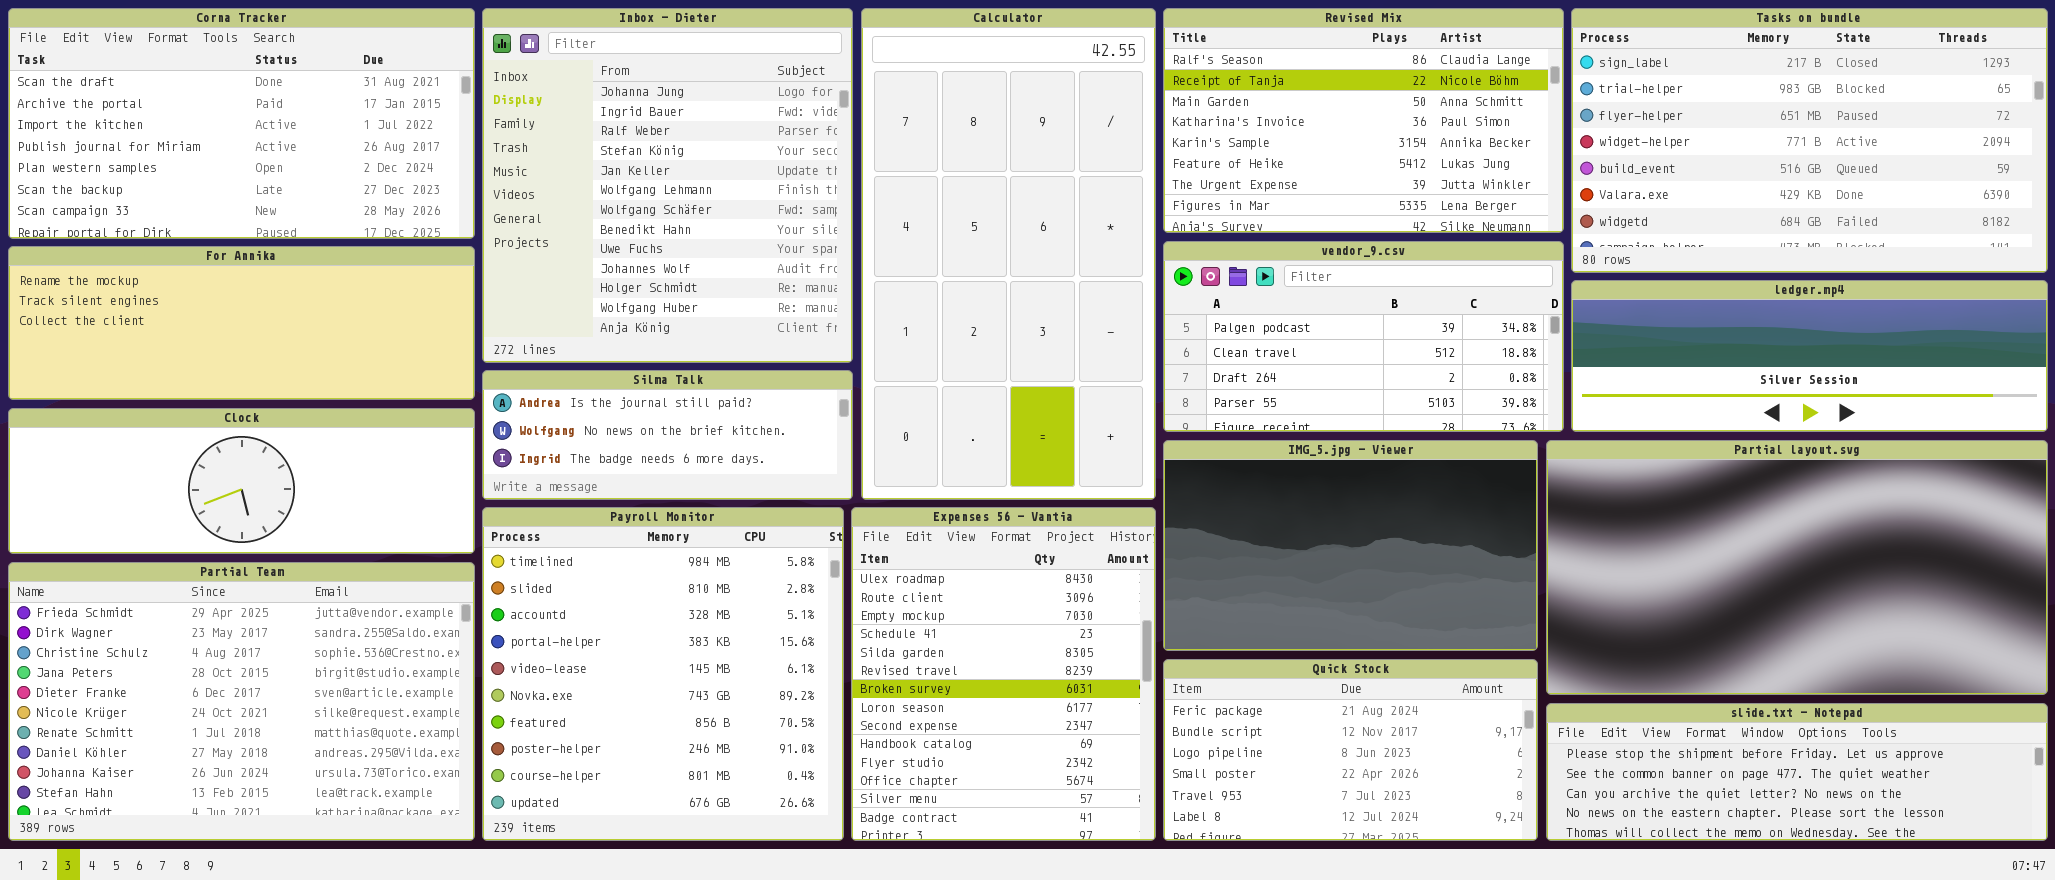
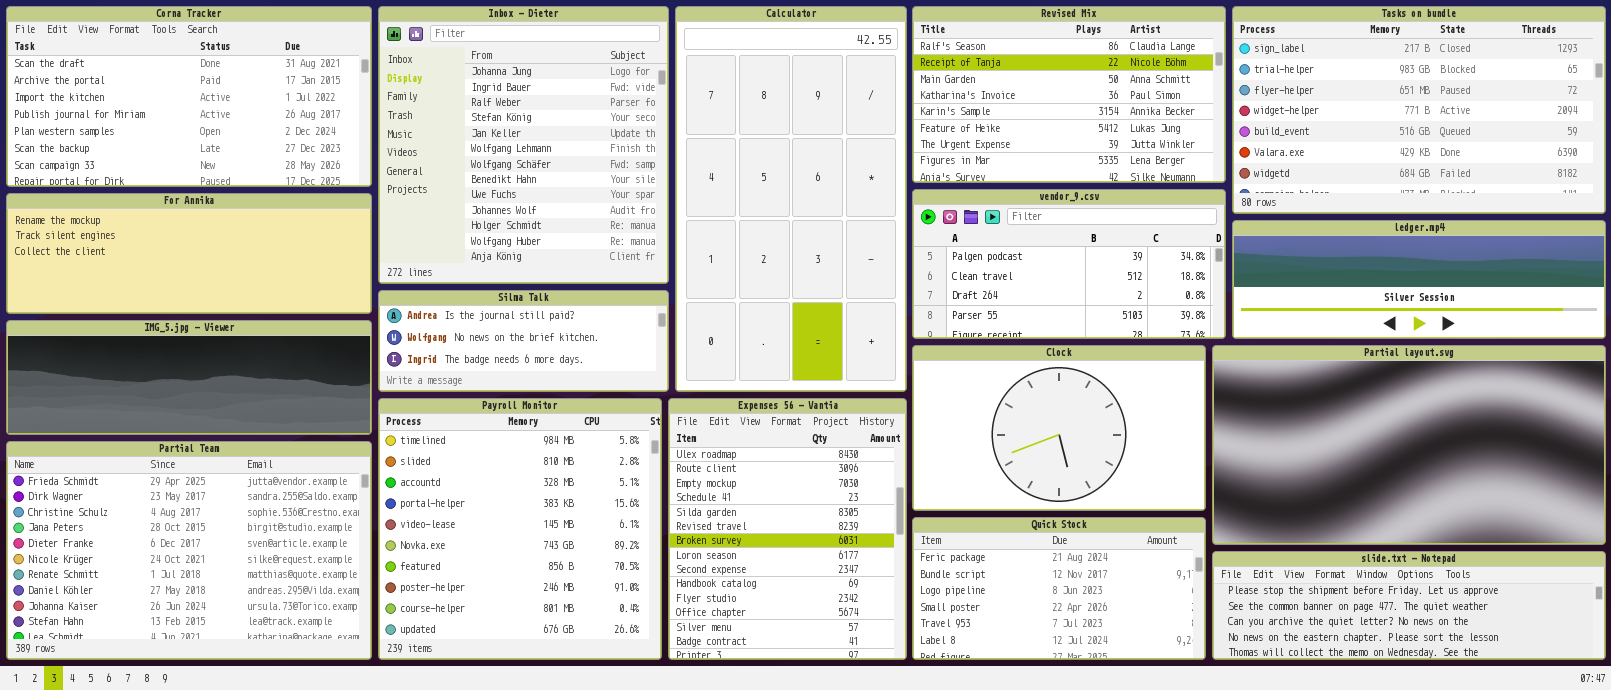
Clock: [8,408,475,554] -> [912,345,1206,511], moved, resized
IMG_5.jpg - Viewer: [1163,440,1538,651] -> [6,320,372,435], moved, resized

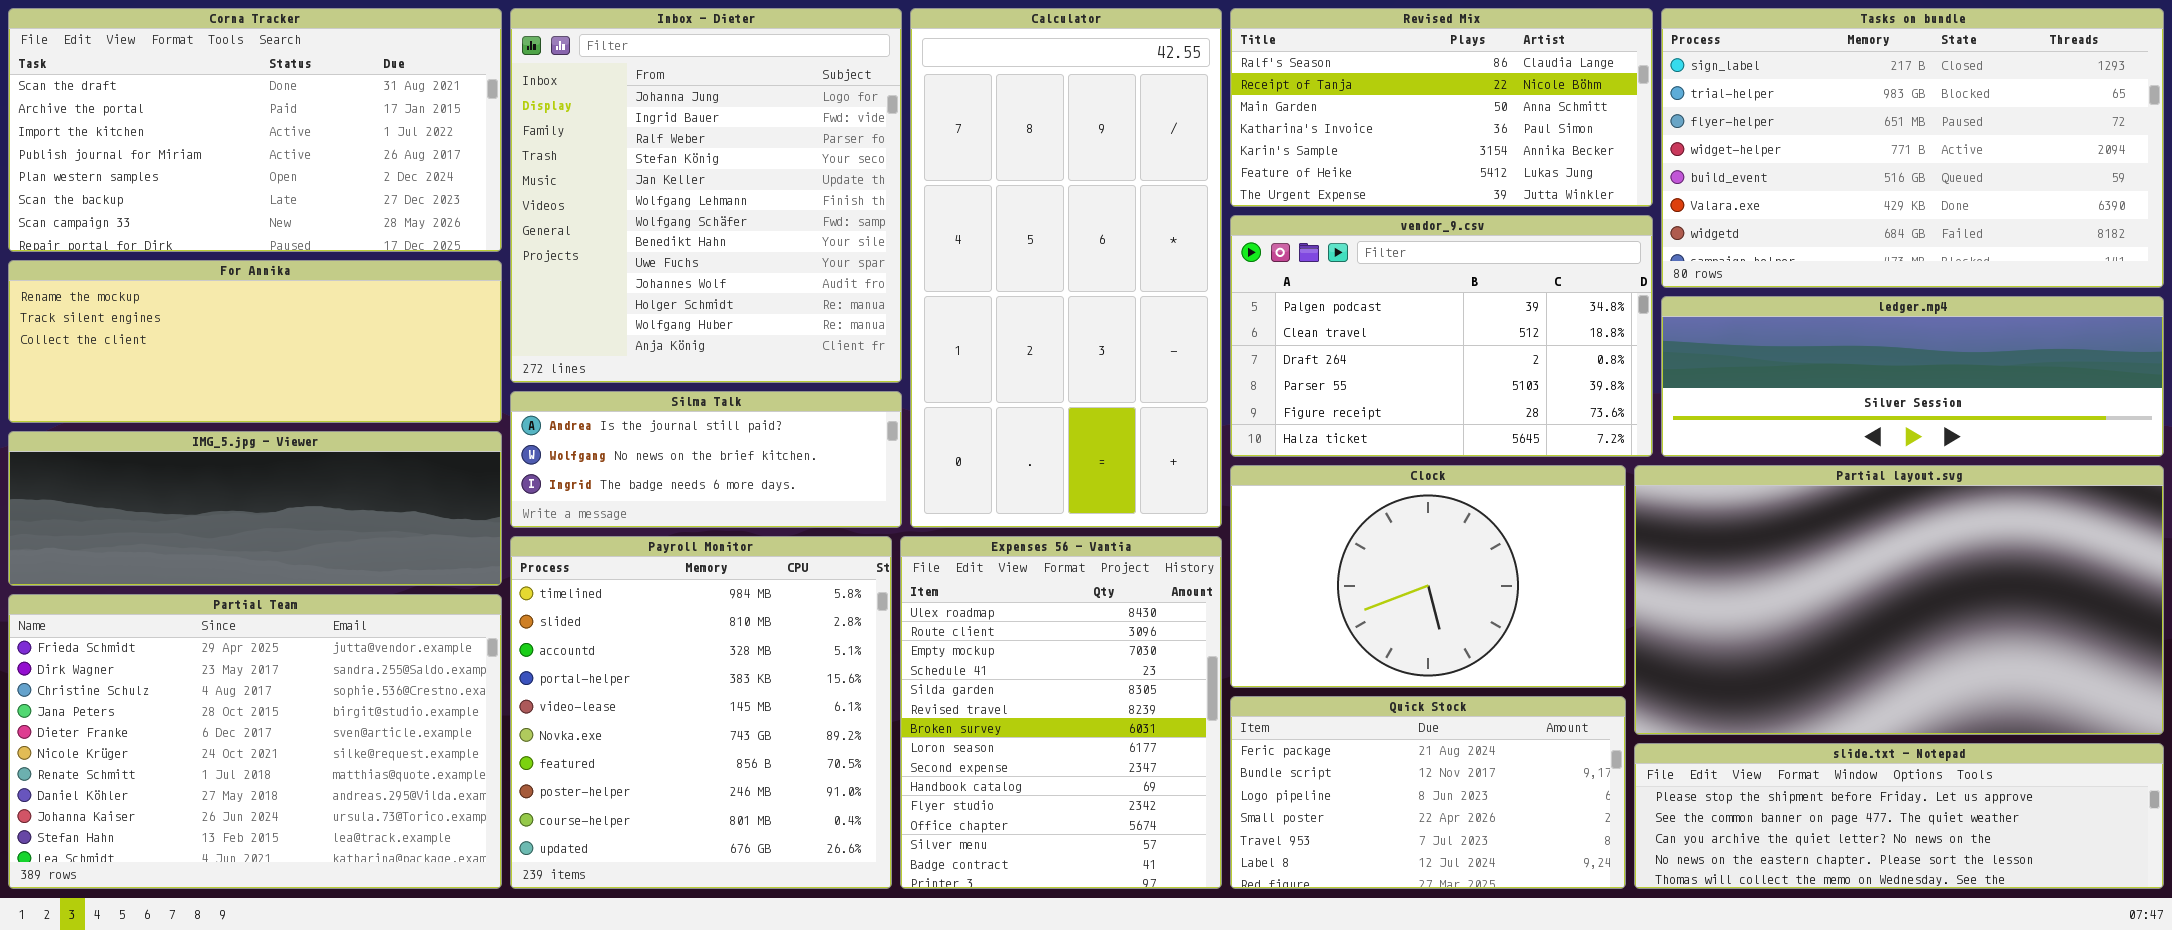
Revised Mix: [912,6,1226,183] -> [1230,8,1653,207], resized
vendor_9.csv: [912,189,1226,339] -> [1230,215,1653,457], resized

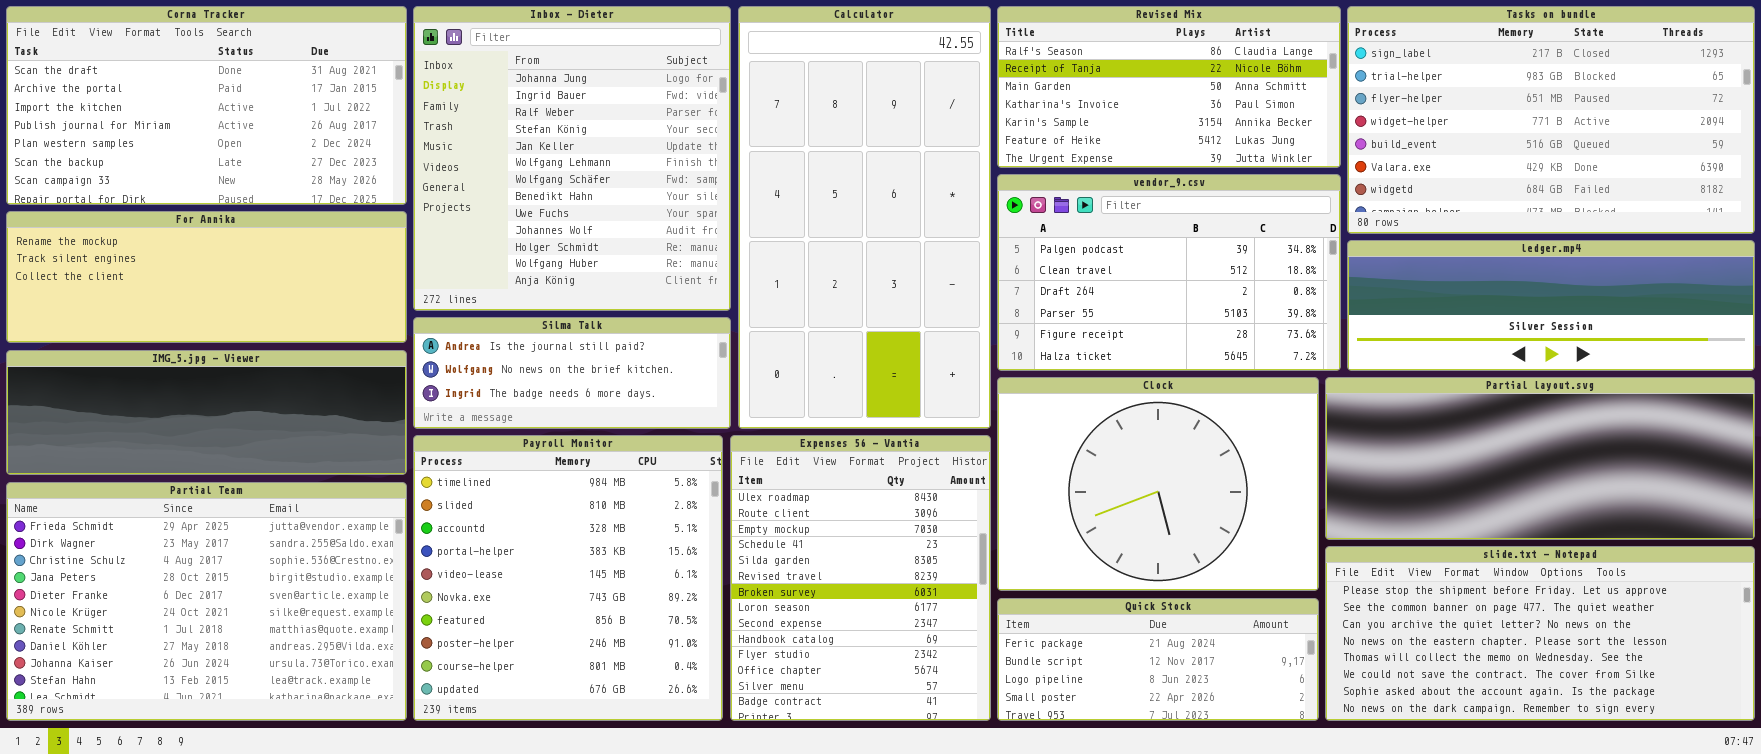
Clock: [1230,465,1626,688] -> [997,377,1319,591], resized
Partial layout.svg: [1634,465,2164,735] -> [1325,377,1755,540], resized
Quick Stock: [1230,696,1626,889] -> [997,598,1319,721], resized
slide.txt - Notepad: [1634,743,2164,889] -> [1325,546,1755,721], resized

